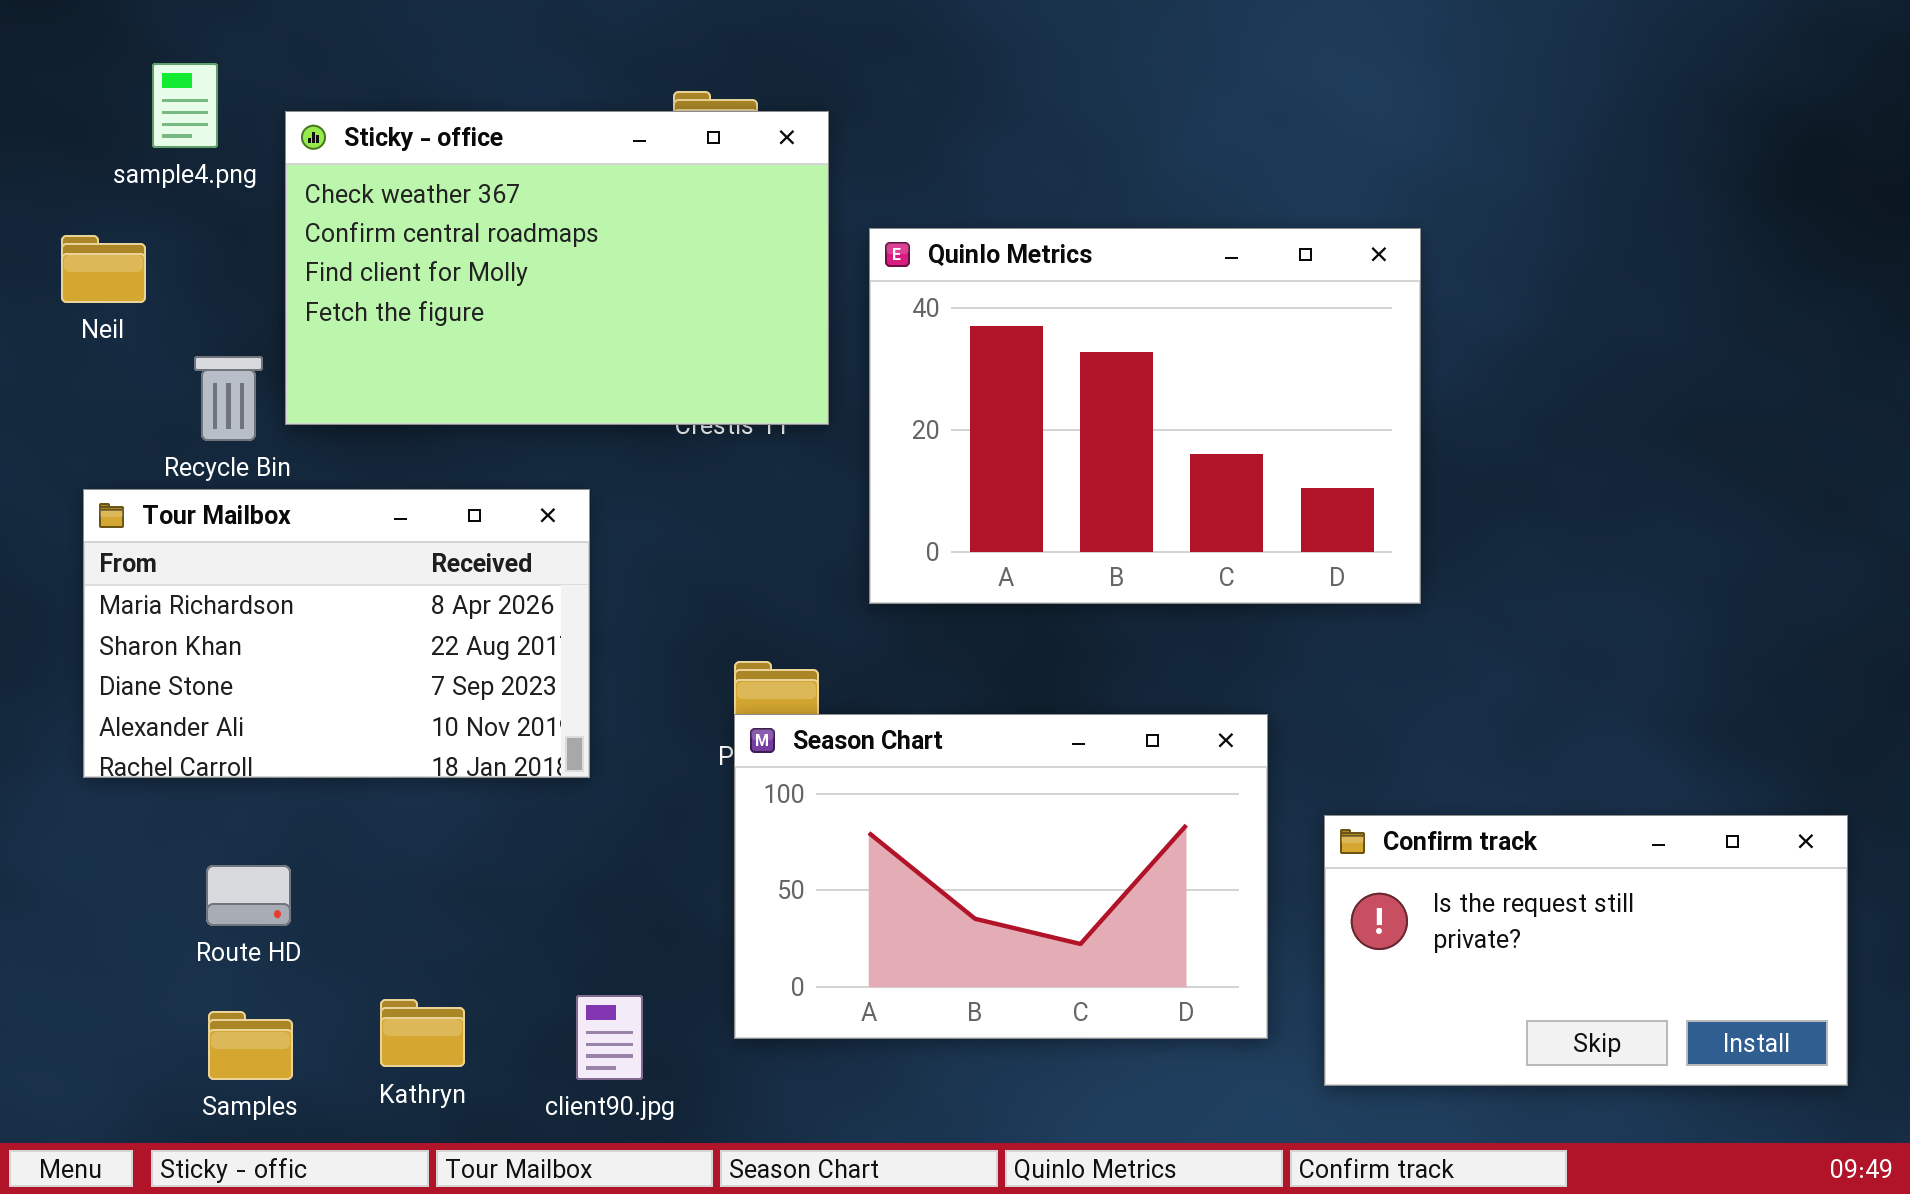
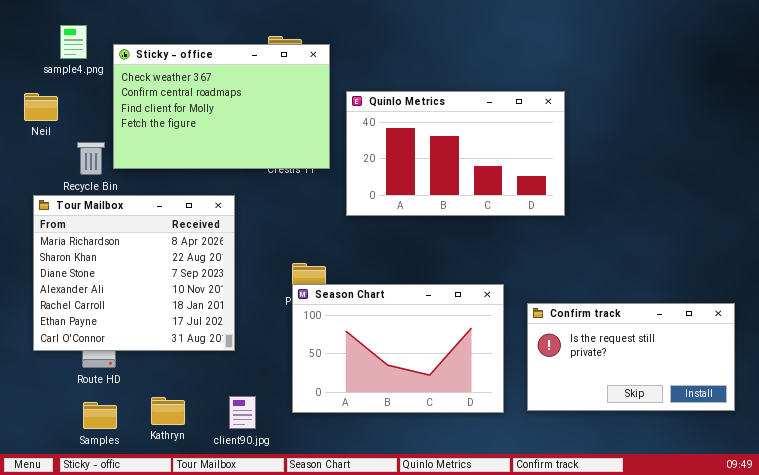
Quinlo Metrics: [869,228,1421,604] -> [346,91,565,216], resized
Tour Mailbox: [83,489,590,778] -> [33,195,235,351], resized
Confirm track: [1324,815,1848,1086] -> [527,303,735,411], moved

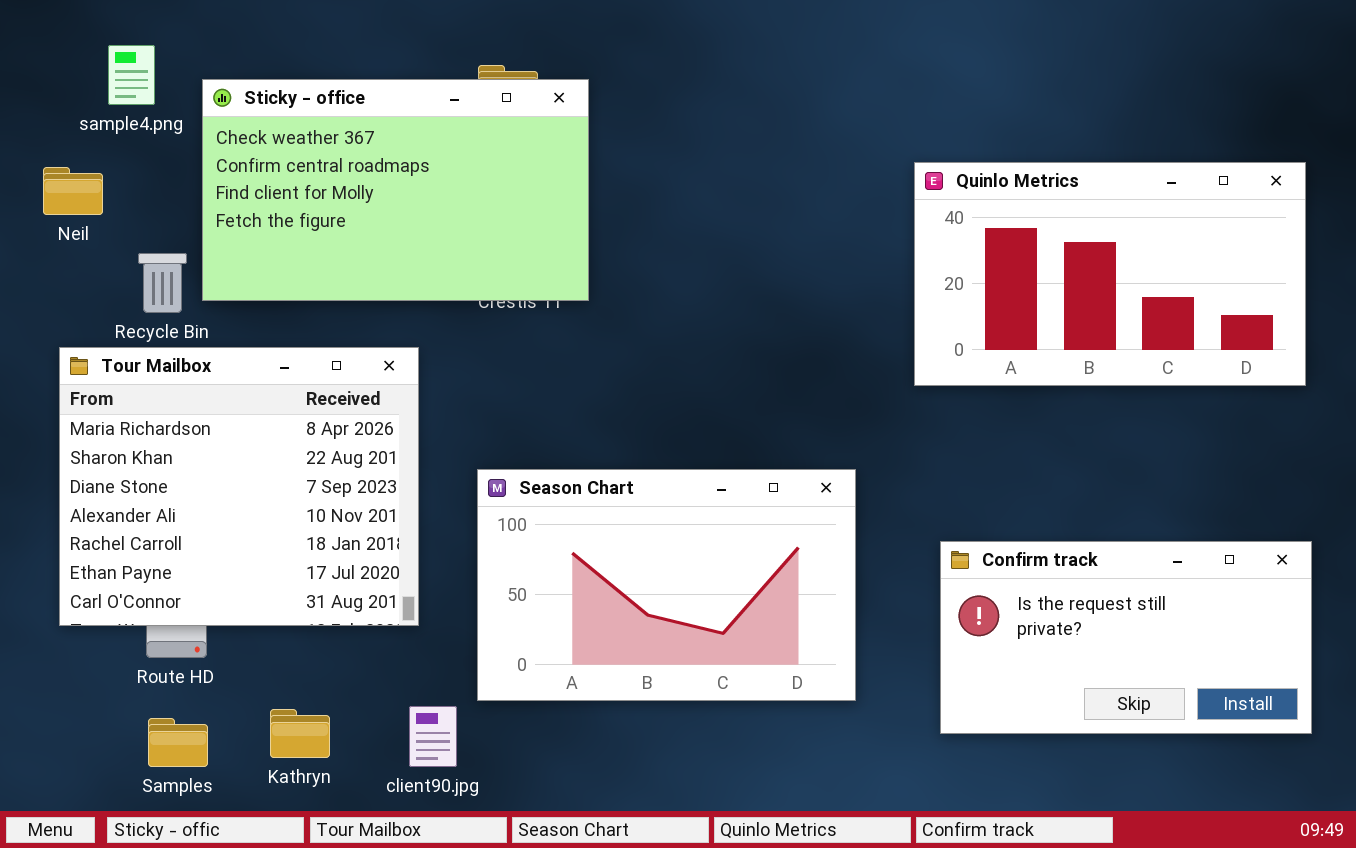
Quinlo Metrics: [346,91,565,216] -> [914,162,1306,386], moved
Season Chart: [292,284,504,413] -> [477,469,856,701], moved

